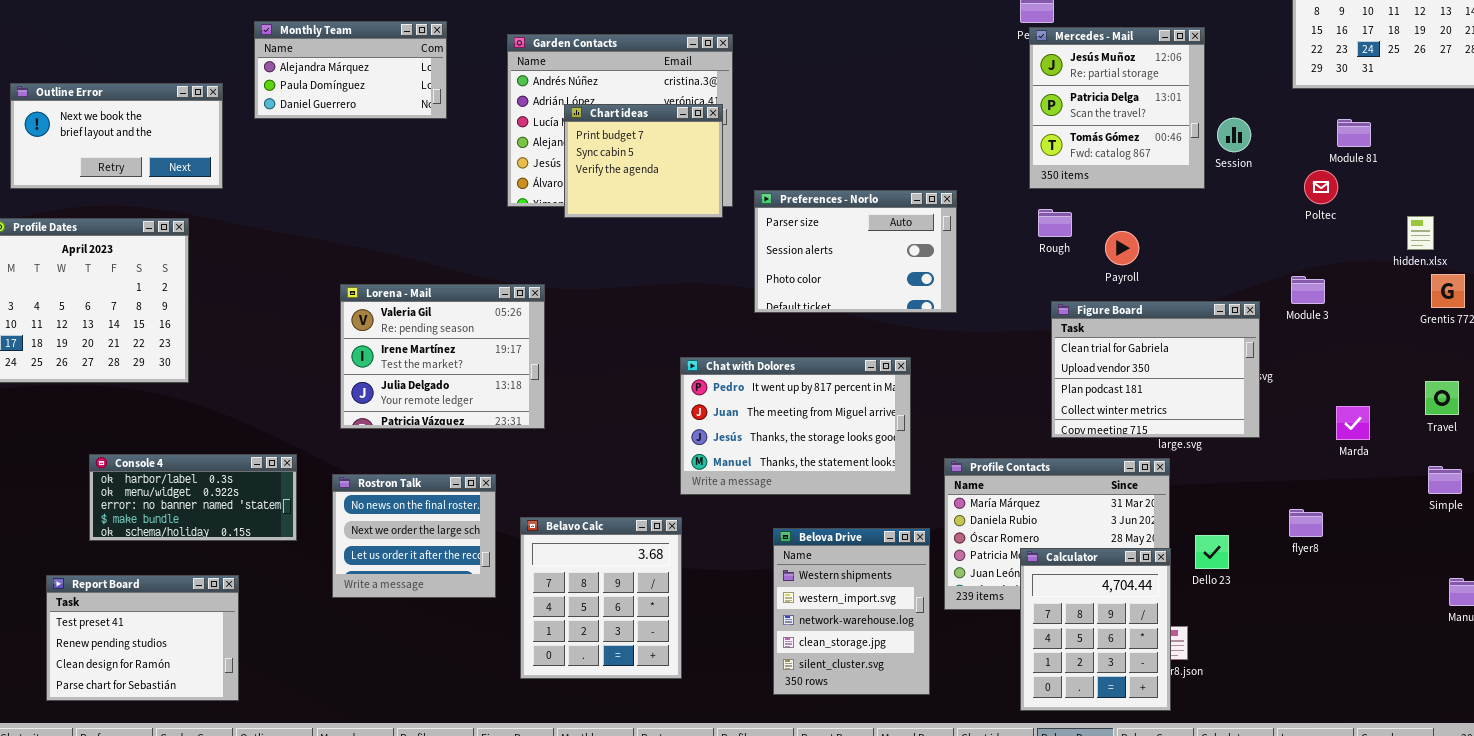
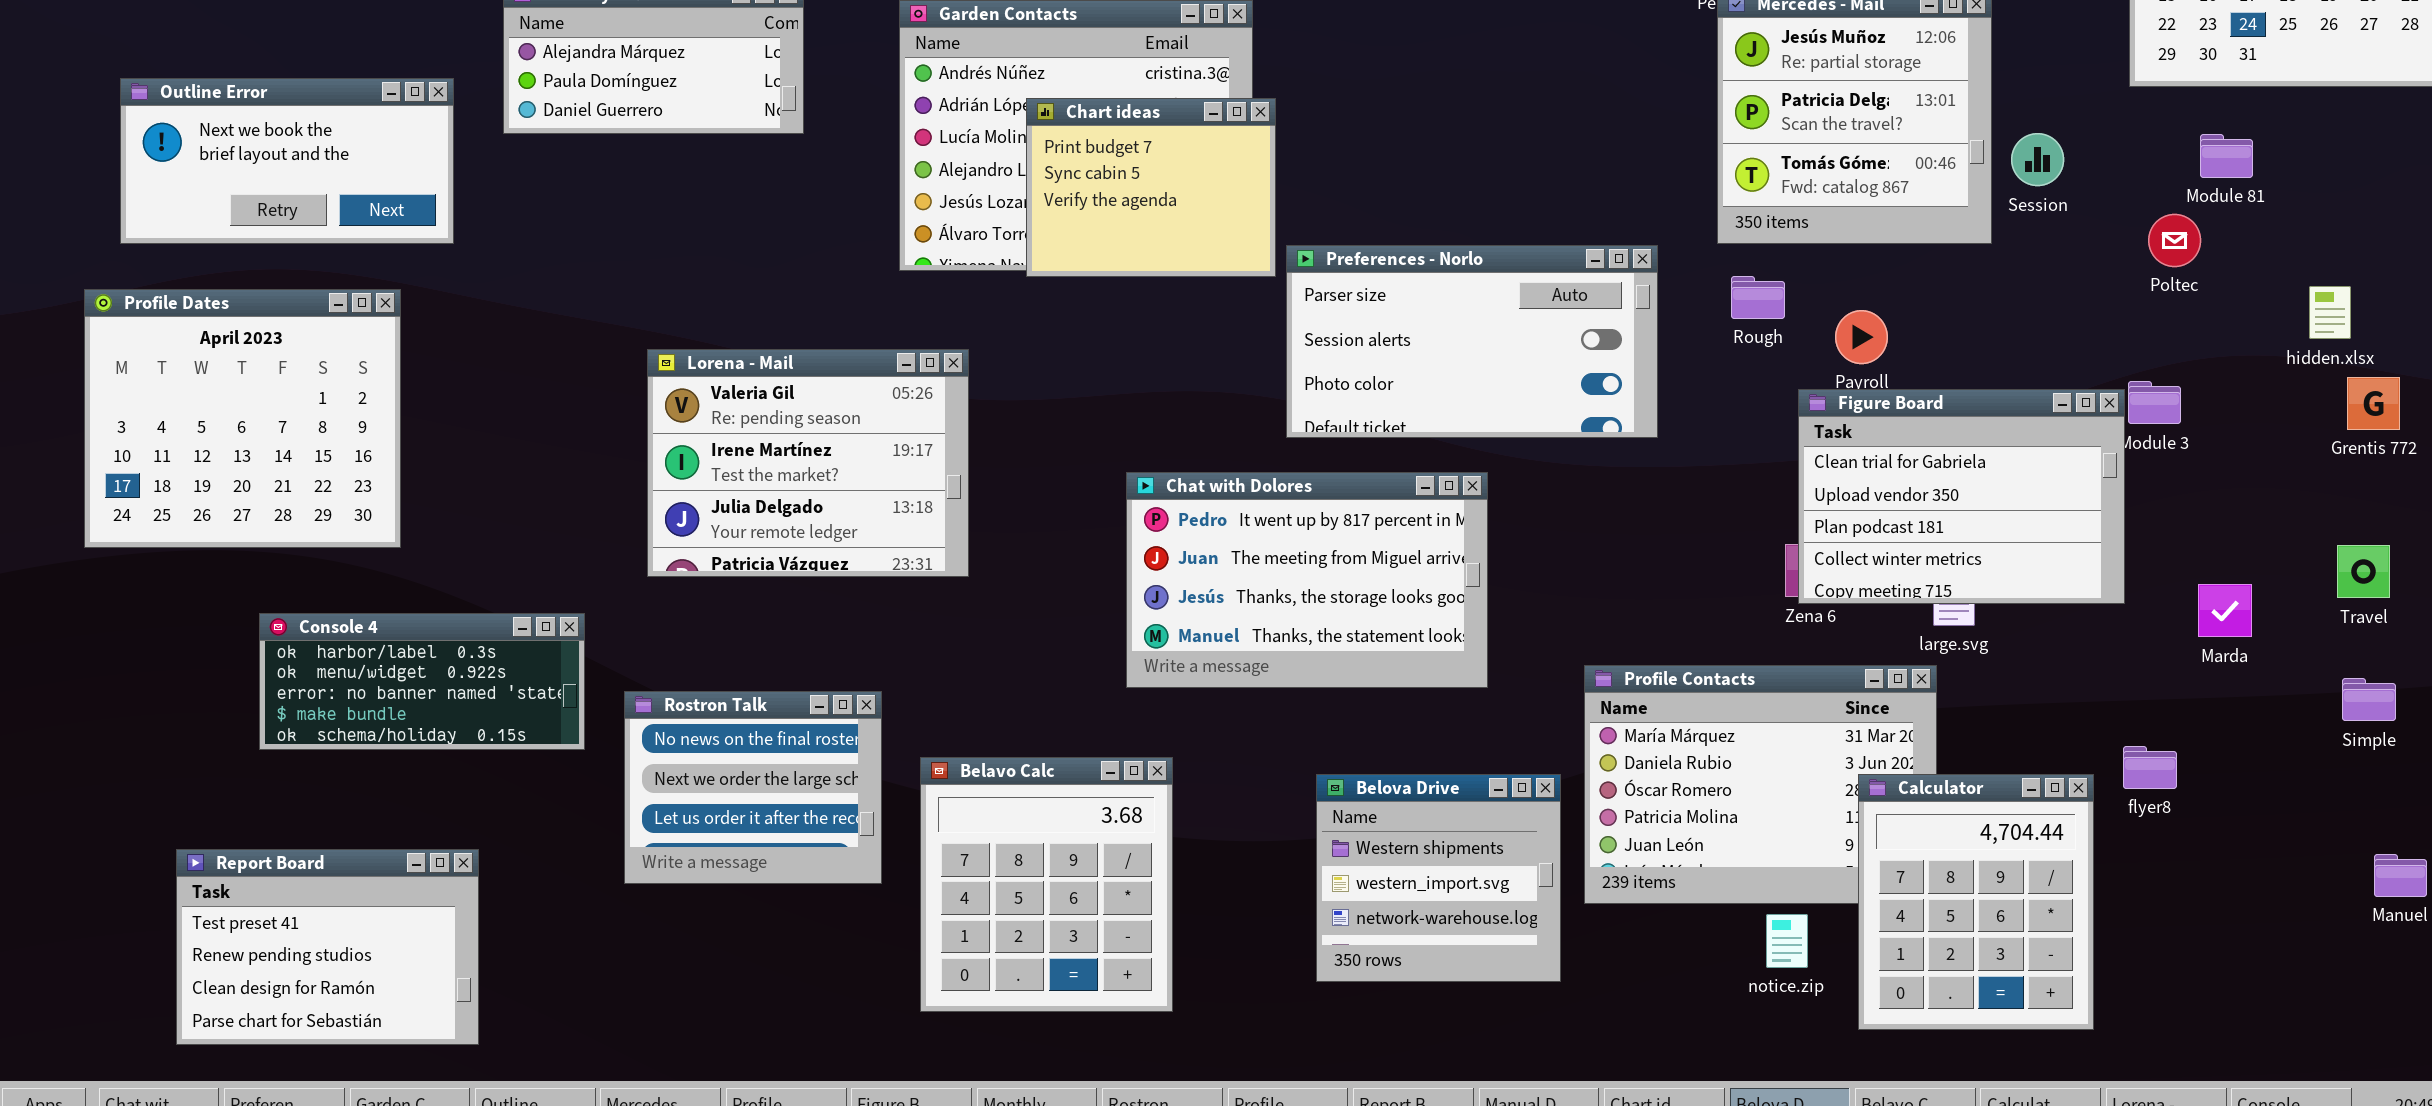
Chart ideas: [564,104,723,218] -> [1026,98,1276,277], moved
Preferences - Norlo: [754,190,957,313] -> [1286,245,1658,438], resized
Lorena - Mail: [340,284,545,429] -> [647,349,969,577], moved
Figure Board: [1051,301,1260,438] -> [1798,389,2125,604], moved
Chat with Dolores: [680,357,911,495] -> [1126,472,1488,688], moved
Console 4: [89,454,297,541] -> [259,613,585,750], moved
Belova Drive: [773,528,930,695] -> [1316,774,1561,982], resized
Calculator: [1020,548,1171,711] -> [1858,774,2094,1030], moved

